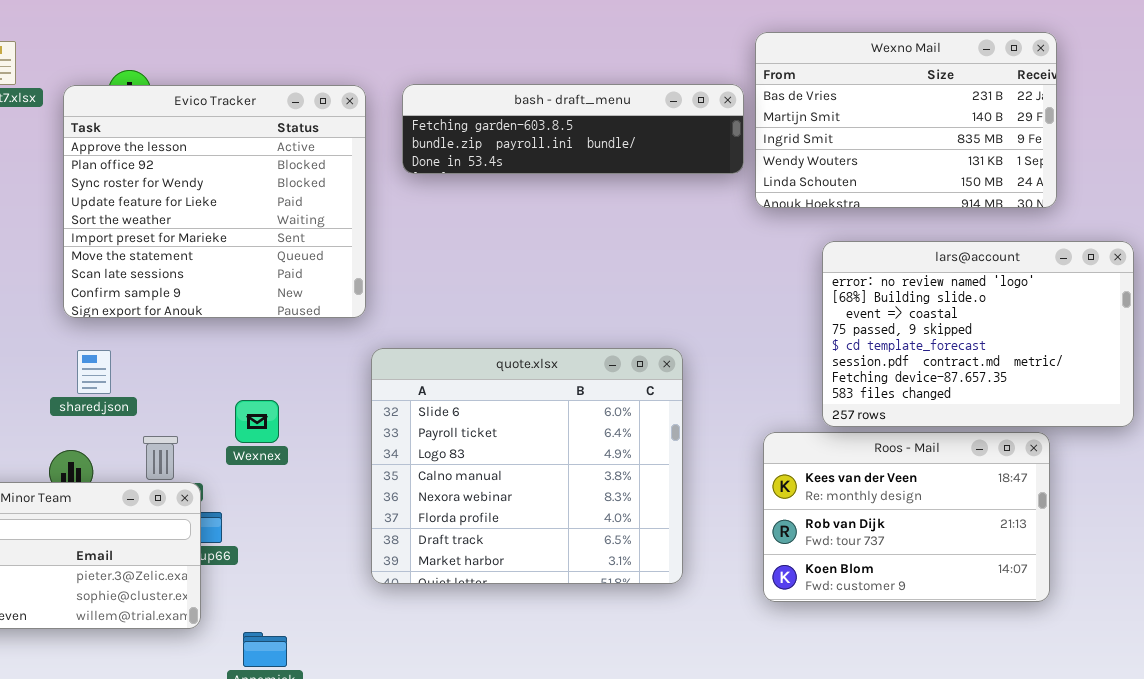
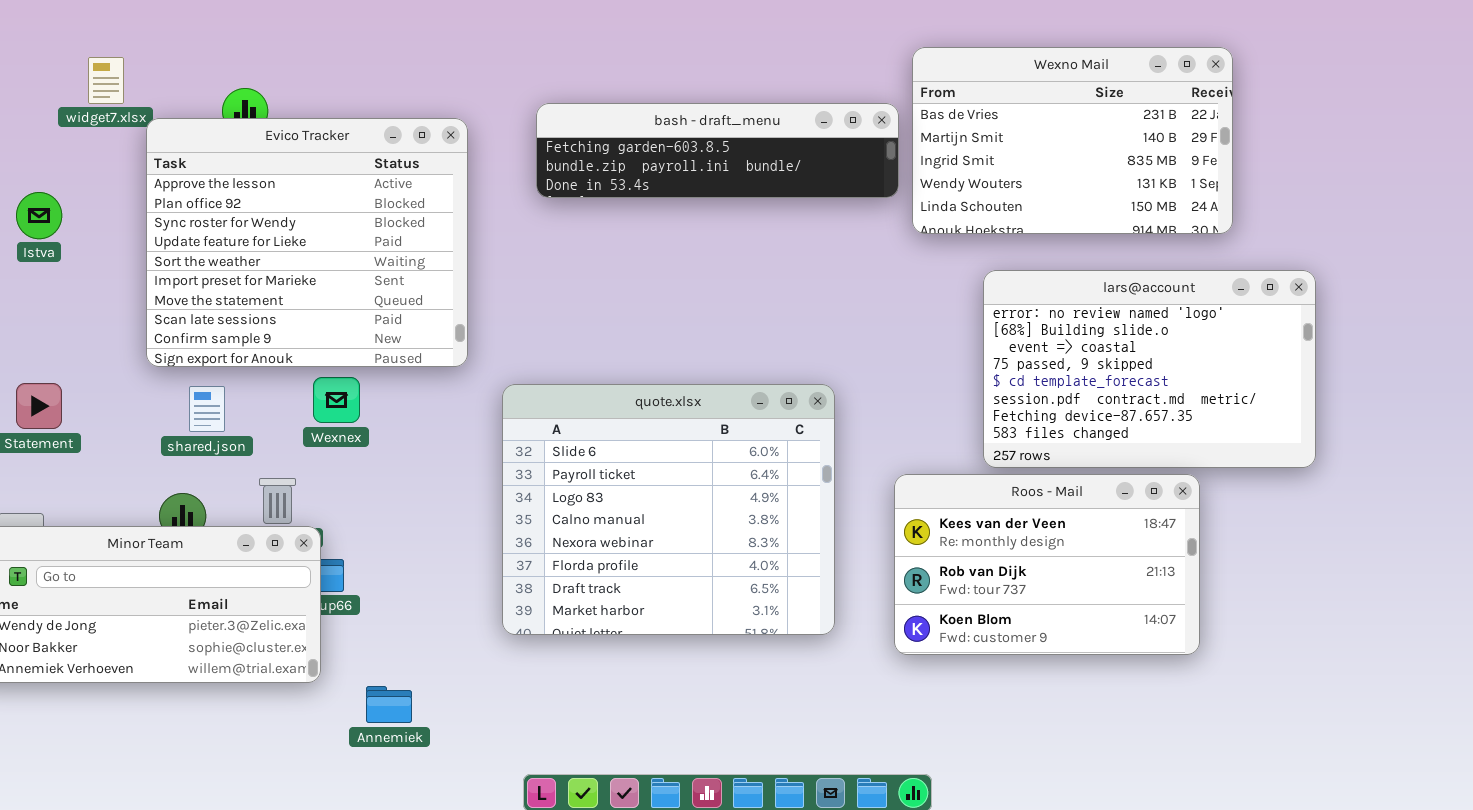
Evico Tracker: [63,85,366,318] -> [146,118,468,367], moved
Wexnex: [235,400,279,443] -> [313,377,360,423], moved
Roos - Mail: [763,432,1050,602] -> [894,474,1200,655], moved

